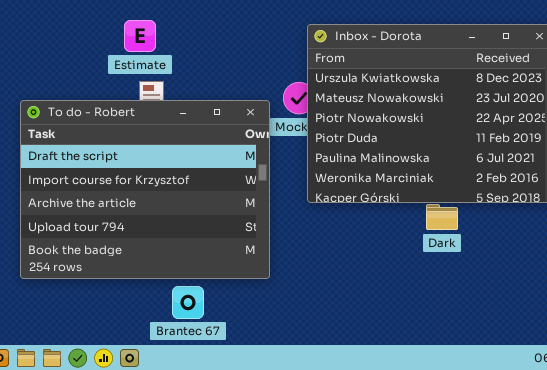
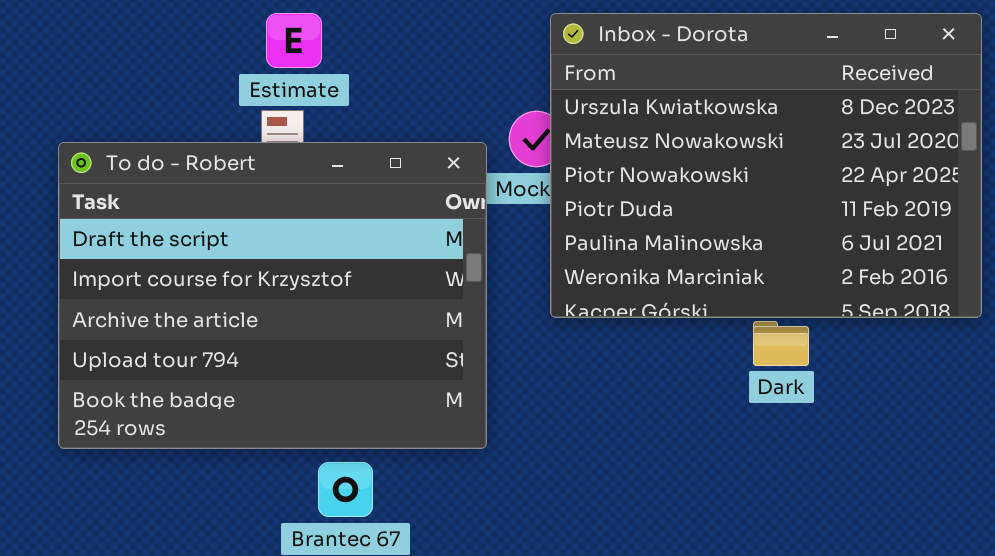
Estimate: [124,20,156,52] -> [266,13,322,68], moved

